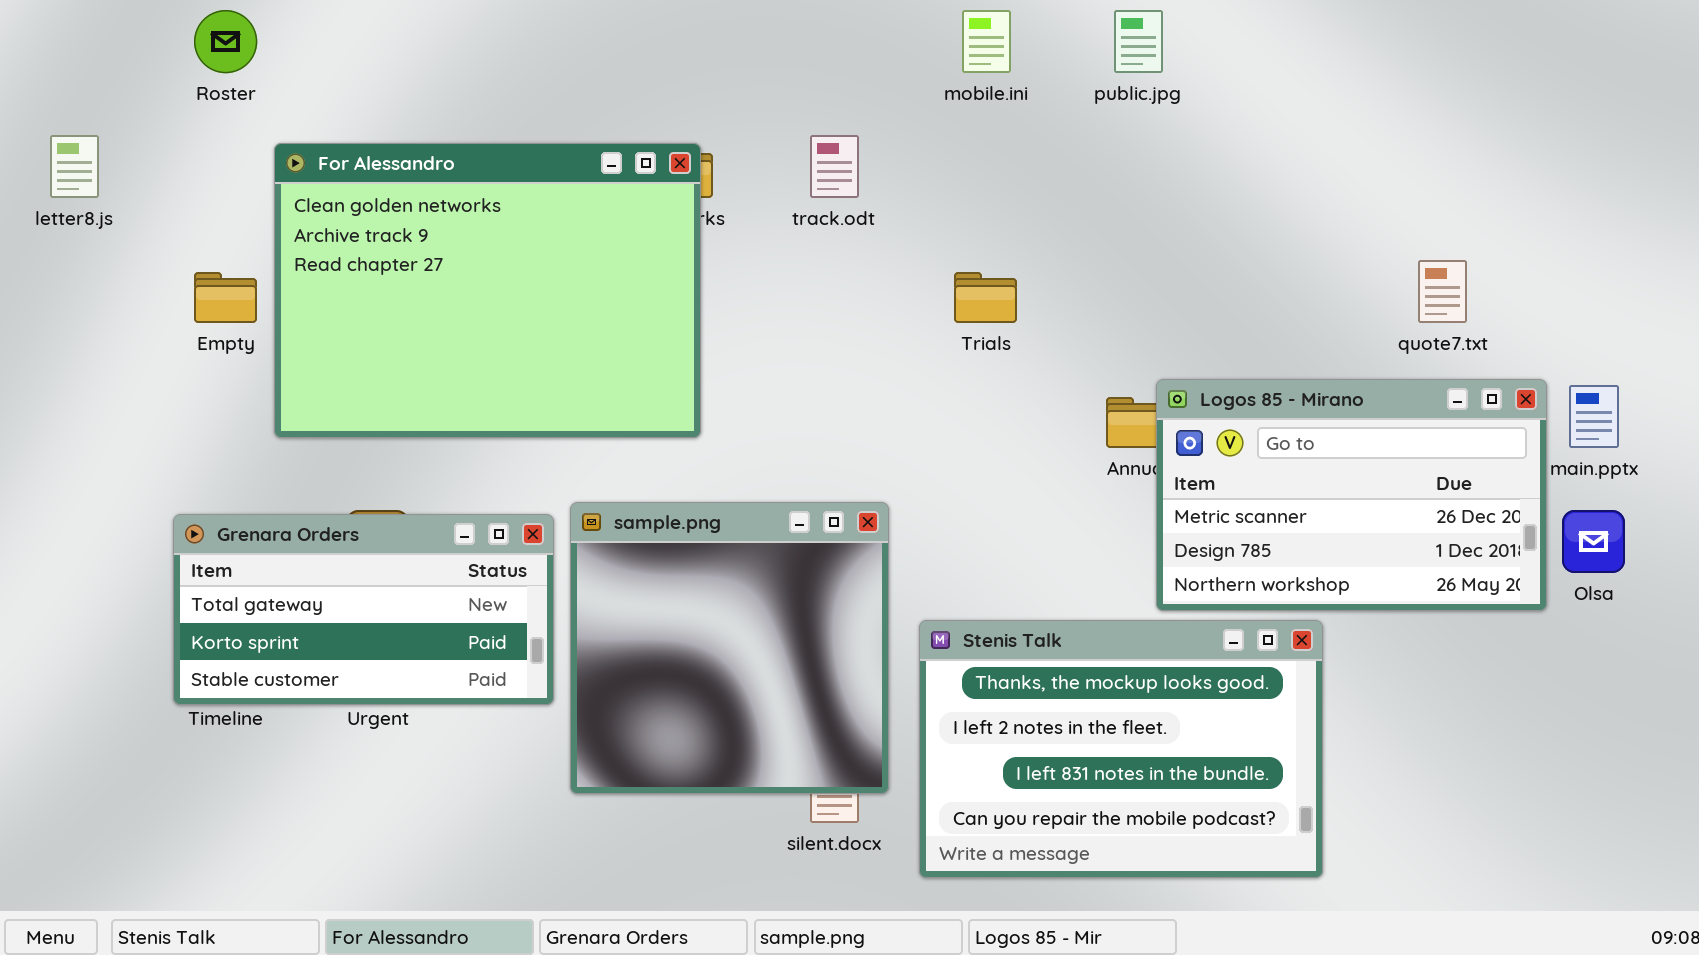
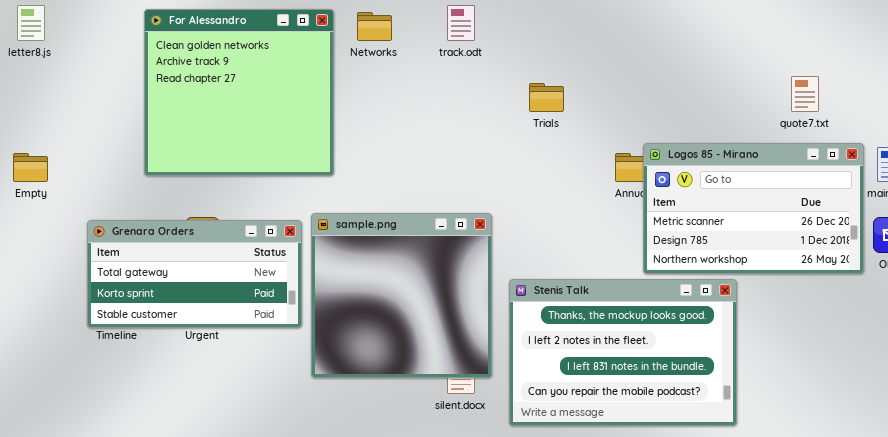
For Alessandro: [274,143,701,438] -> [144,9,334,176], resized
Empty: [194,272,257,323] -> [13,153,48,182], moved

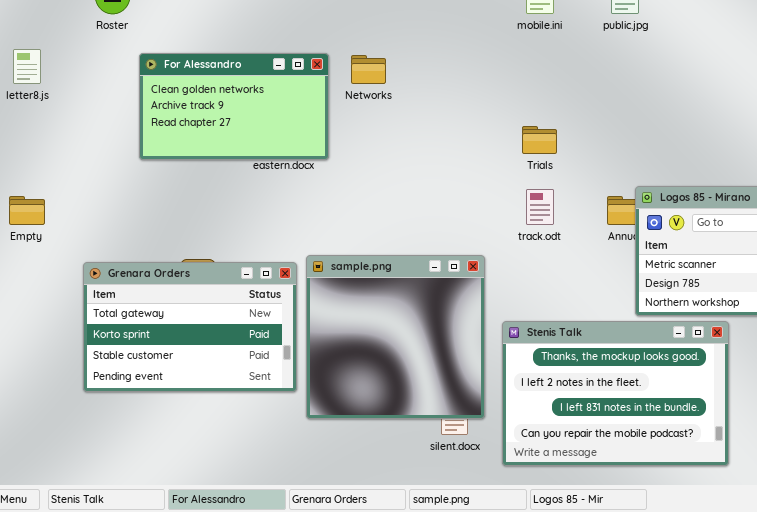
track.odt: [447,5,475,41] -> [526,189,554,225], moved
For Alessandro: [144,9,334,176] -> [139,53,329,160], resized
Grenara Orders: [87,220,302,328] -> [83,262,297,392], resized

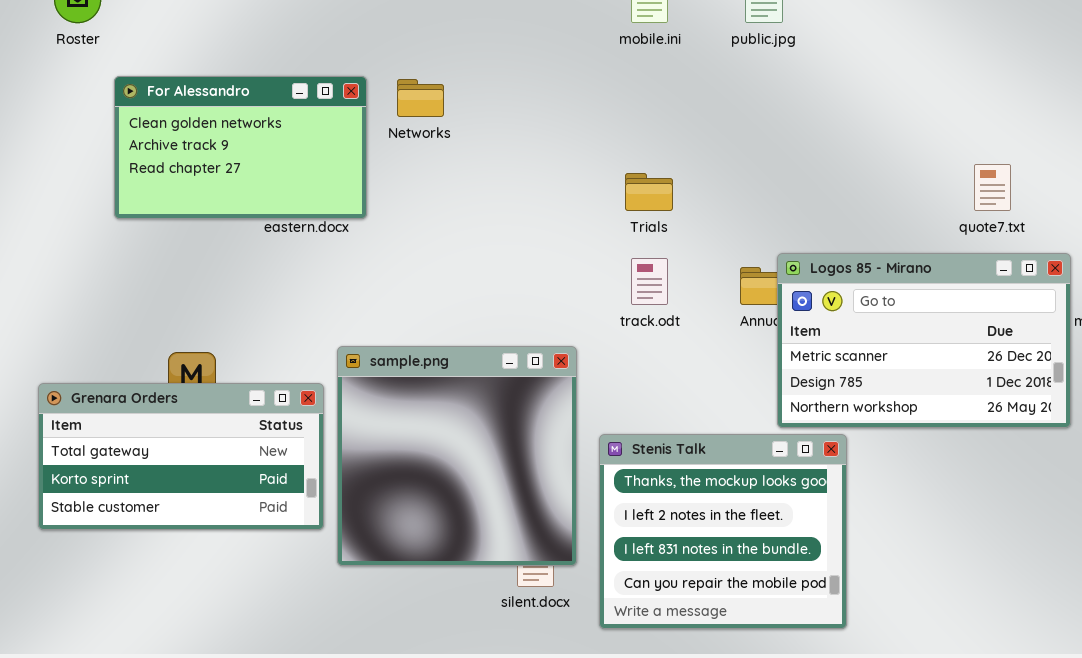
Grenara Orders: [83,262,297,392] -> [38,383,324,530], resized
Stenis Talk: [502,321,729,466] -> [599,434,847,629], resized

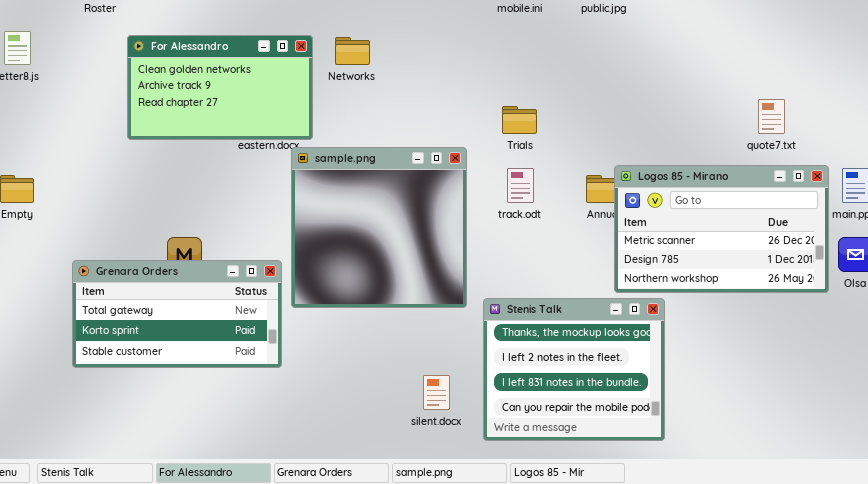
sample.png: [337,346,577,566] -> [291,147,467,308], moved

